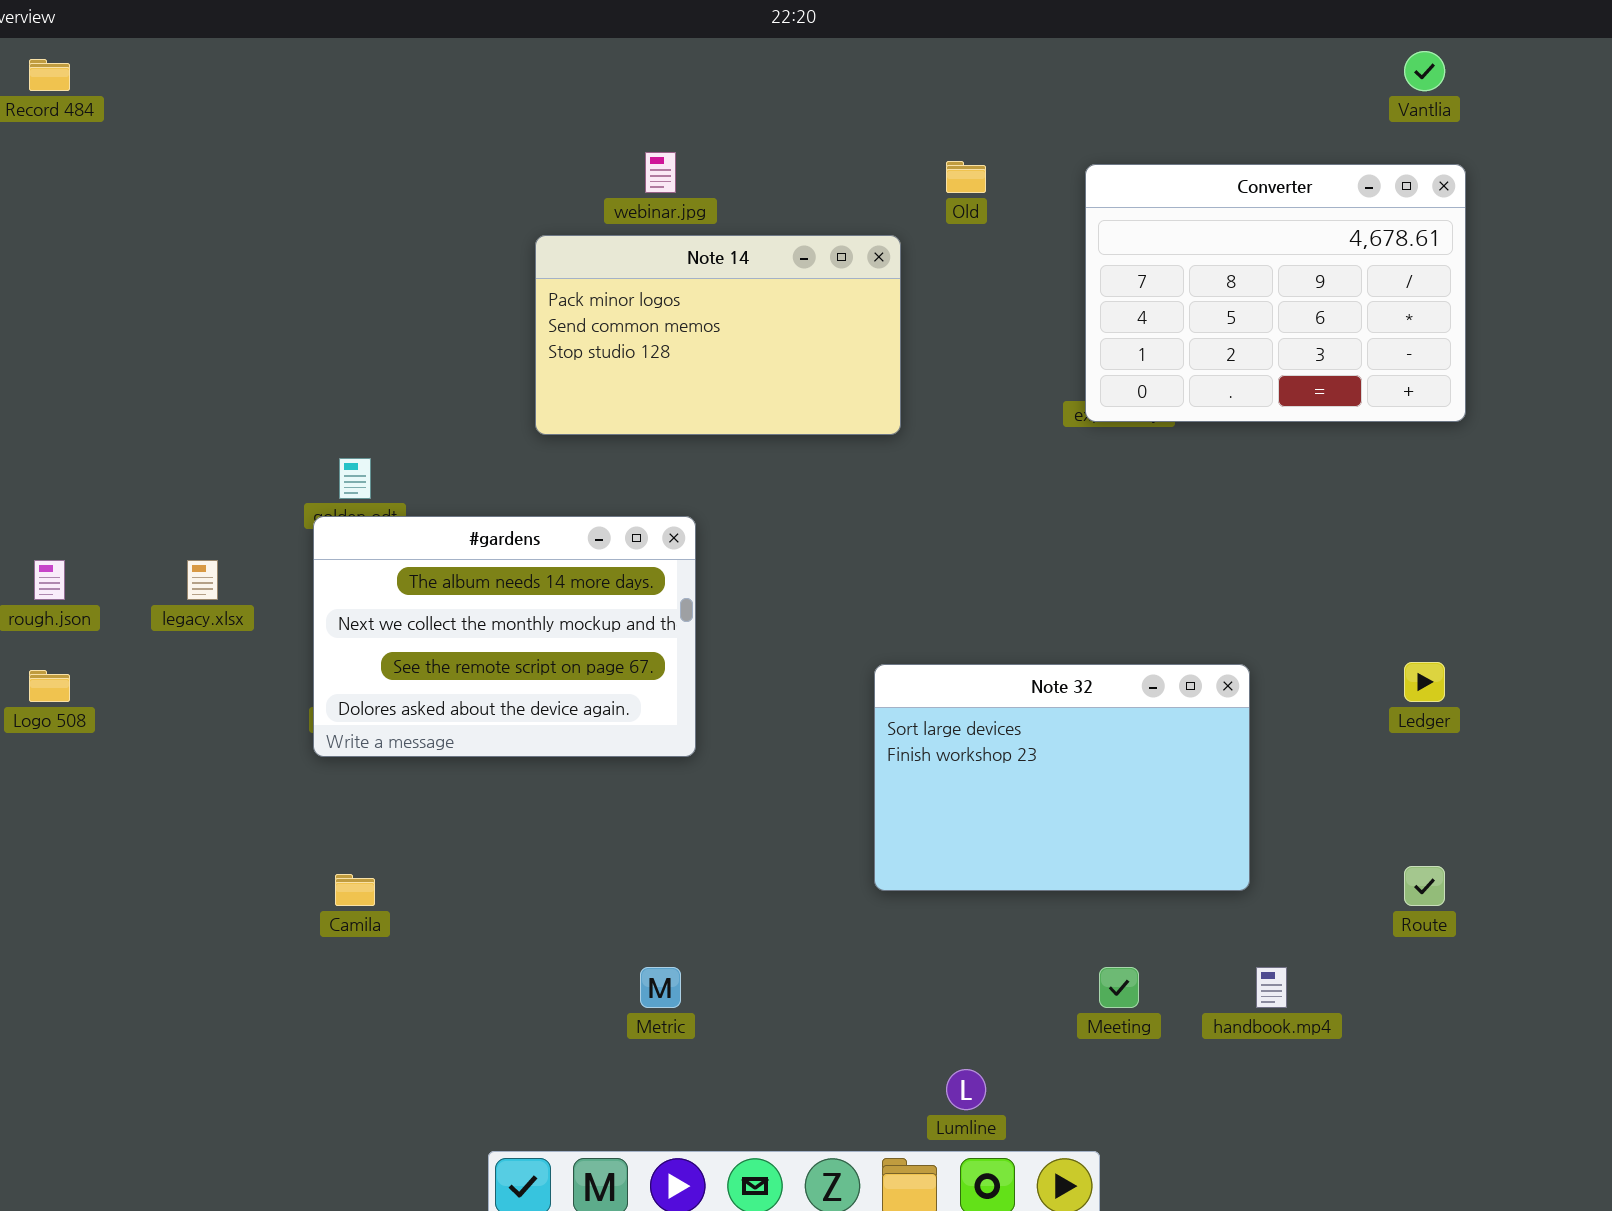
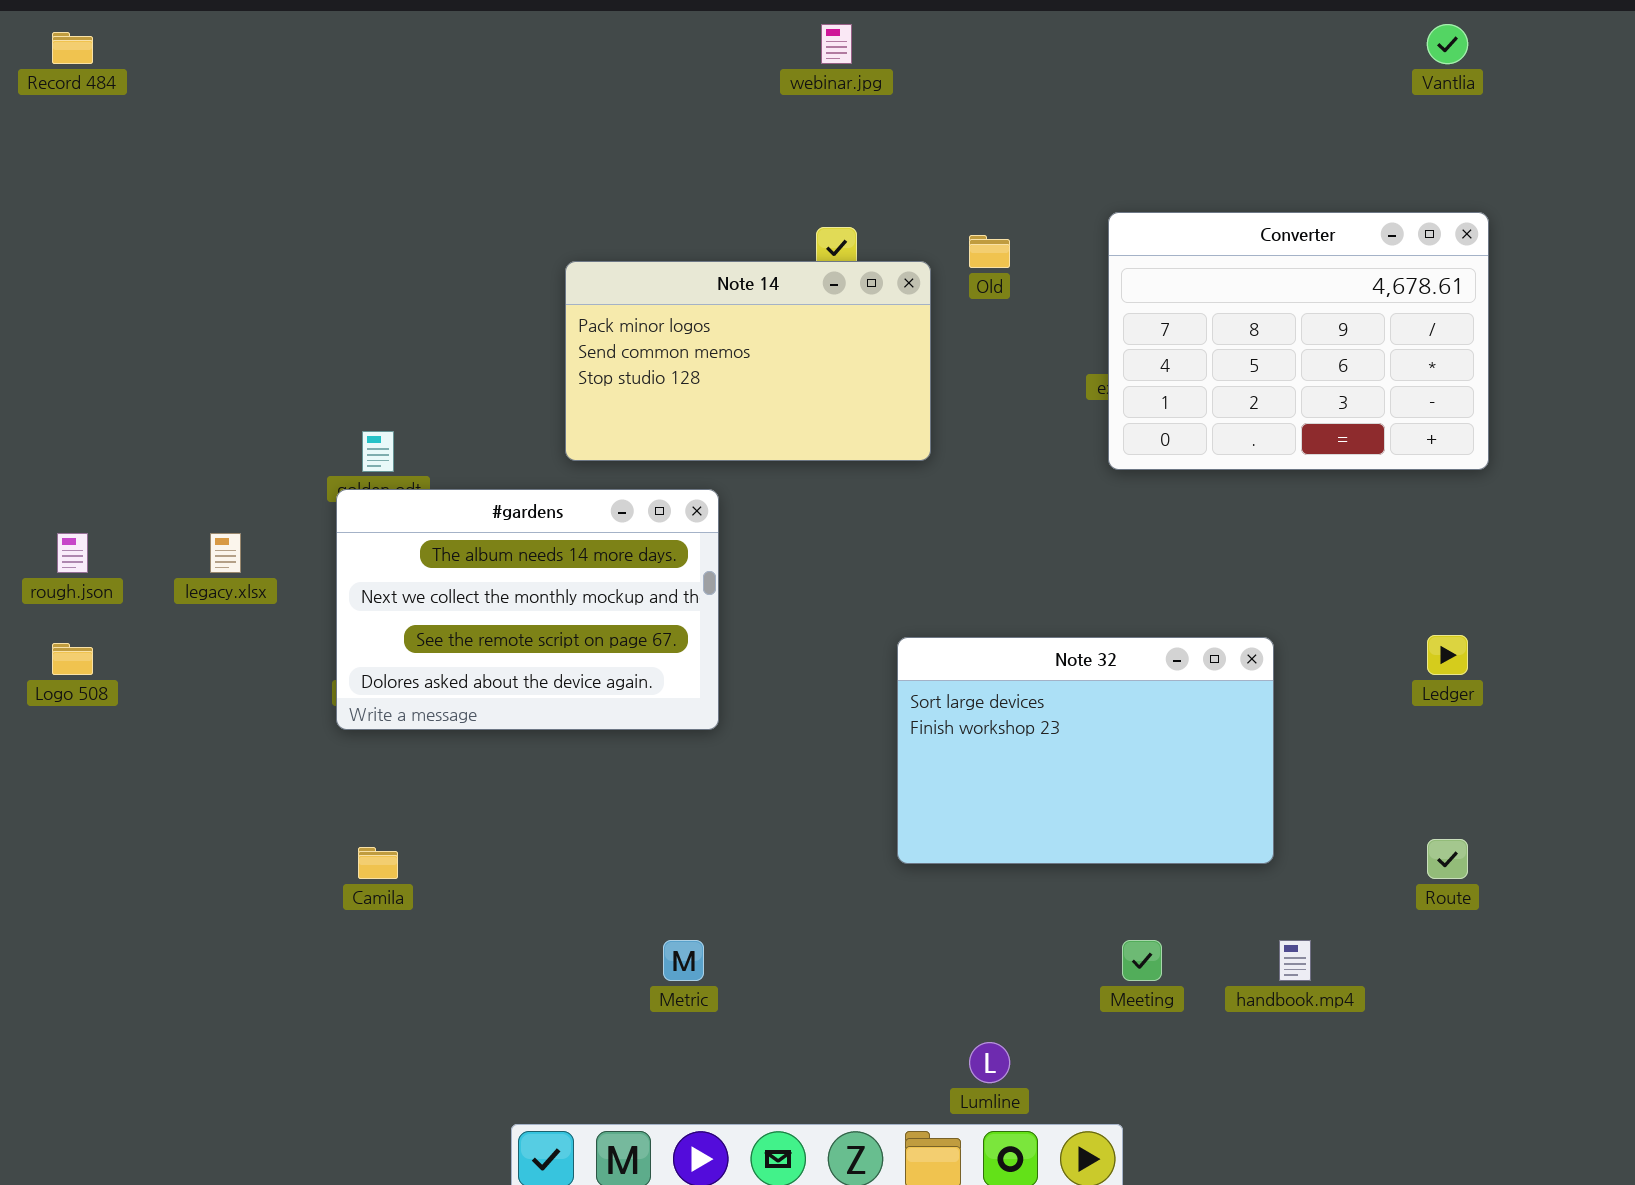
webinar.jpg: [645,152,676,193] -> [821,24,852,64], moved
Old: [946,161,986,193] -> [969,235,1010,268], moved
Converter: [1085,164,1466,422] -> [1108,212,1489,470], moved
Note 14: [535,235,901,435] -> [565,261,931,461], moved

